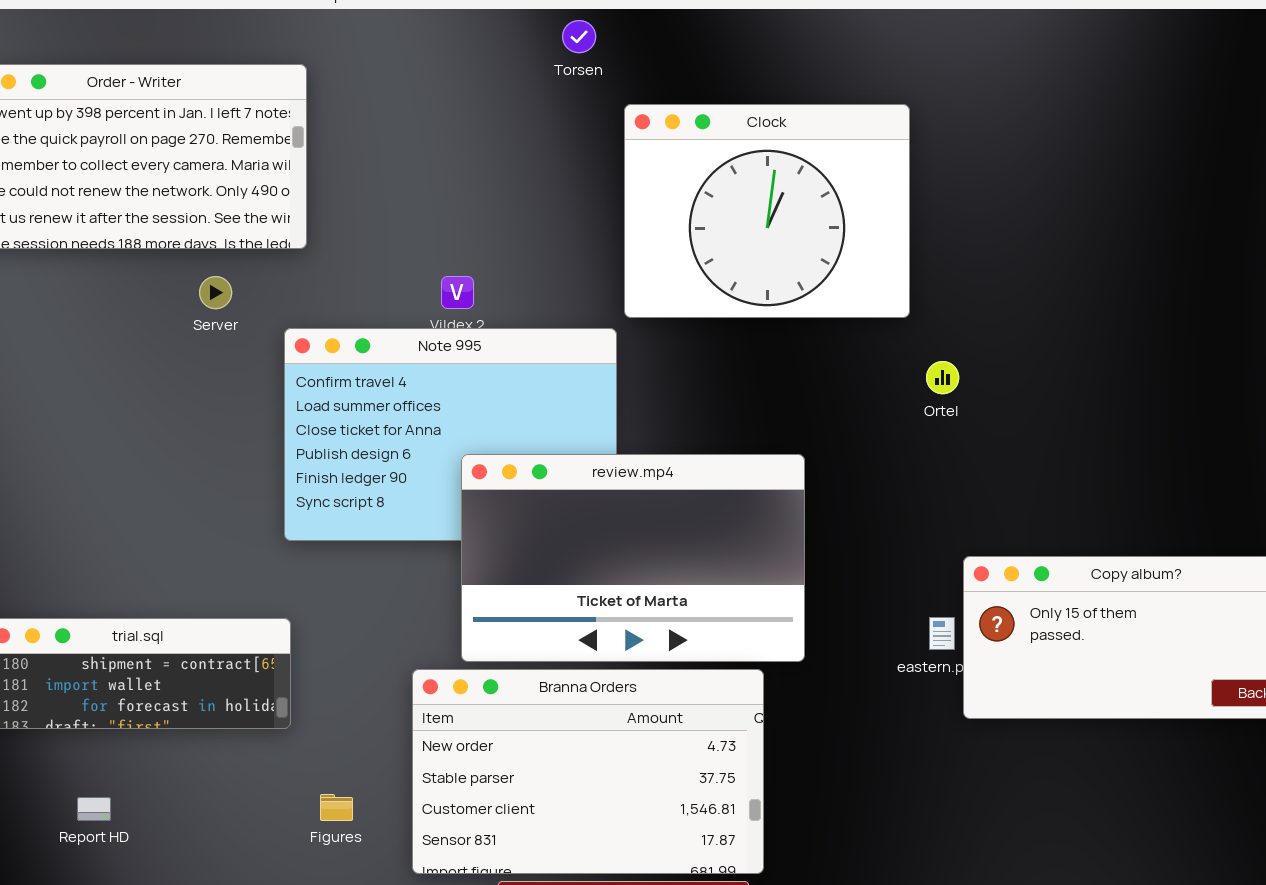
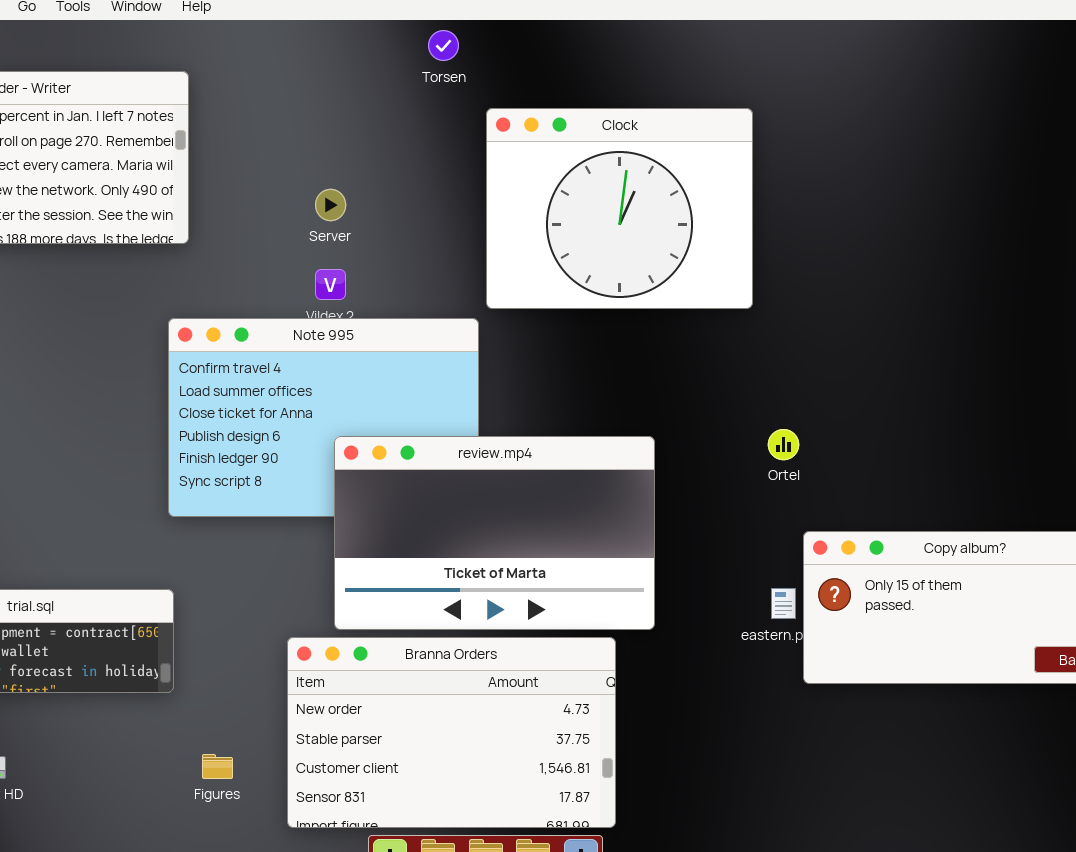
Server: [199,276,232,309] -> [315,189,346,221], moved
Ortel: [926,361,959,394] -> [768,429,799,460], moved

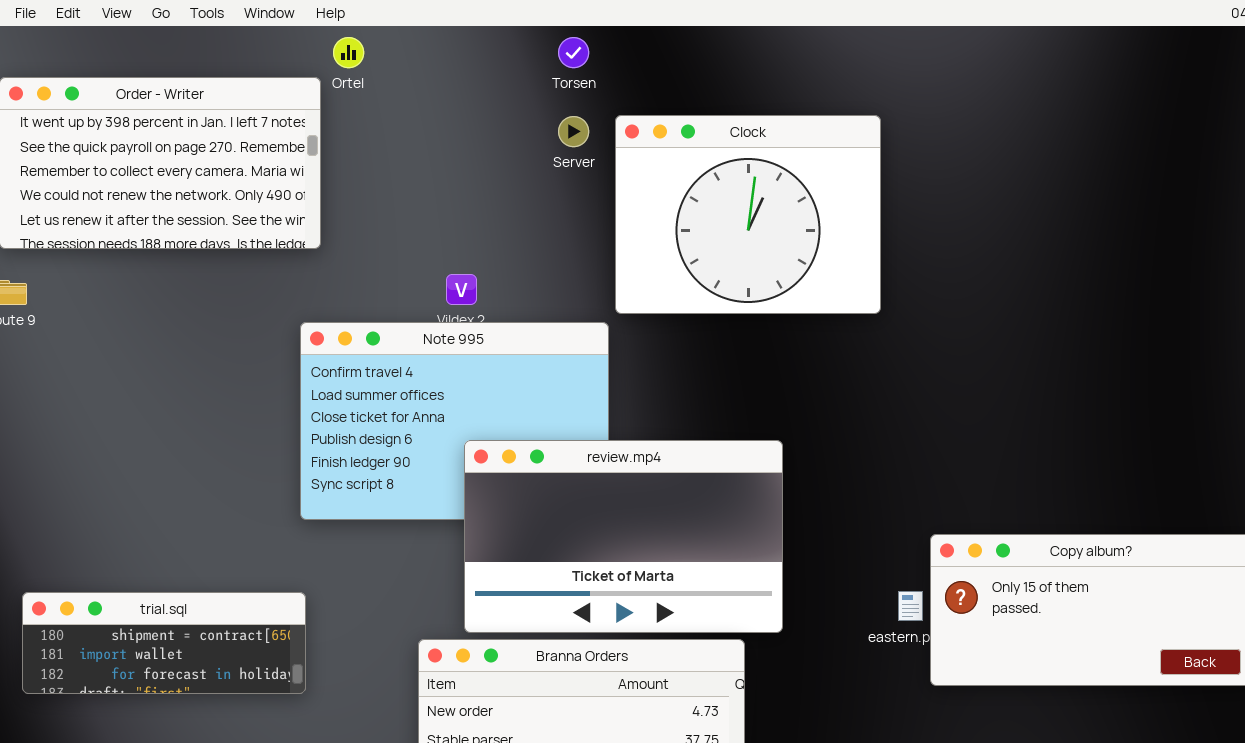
Server: [315,189,346,221] -> [558,116,589,147], moved
Ortel: [768,429,799,460] -> [333,37,364,68], moved

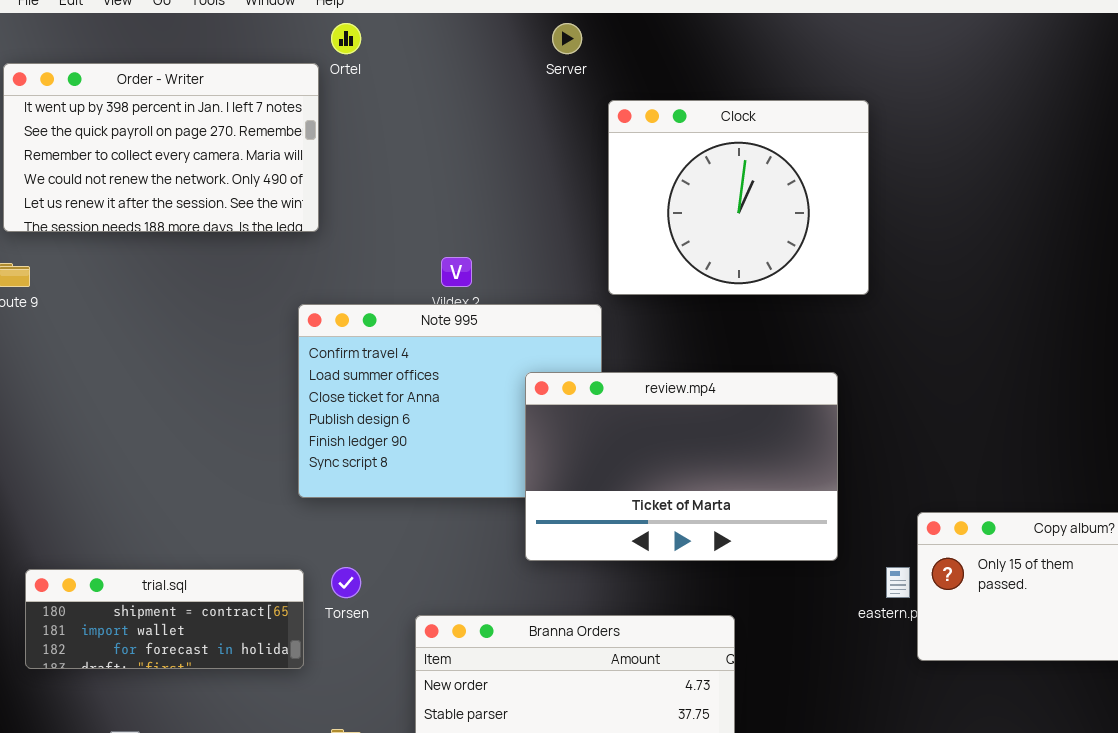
Torsen: [558,37,589,68] -> [331,567,361,598], moved
Server: [558,116,589,147] -> [552,23,582,54], moved
review.mp4: [464,440,783,633] -> [525,372,838,561], moved

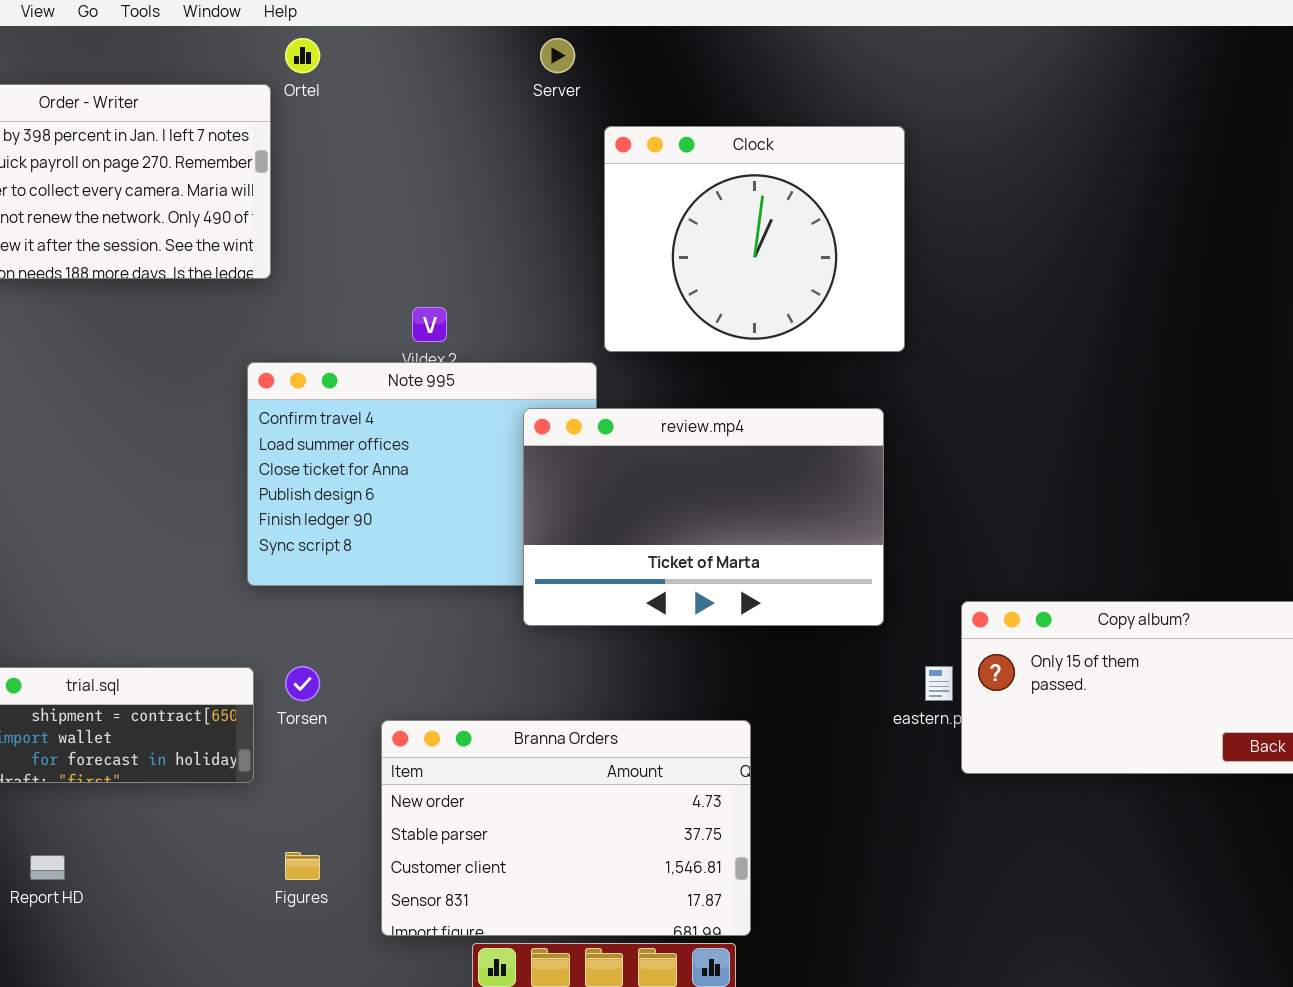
review.mp4: [525,372,838,561] -> [523,408,884,626], moved

